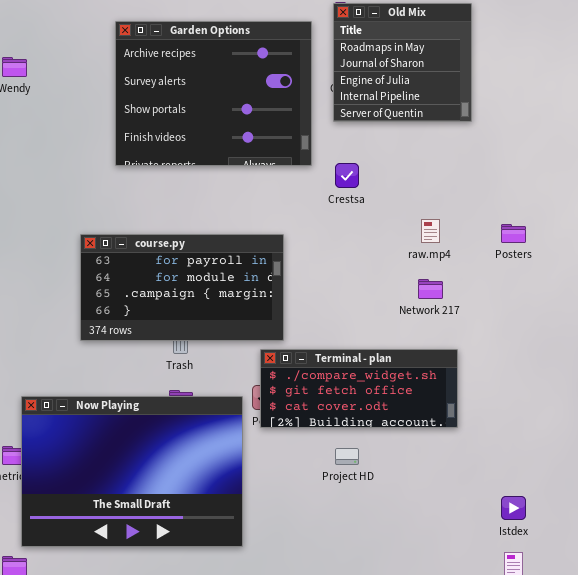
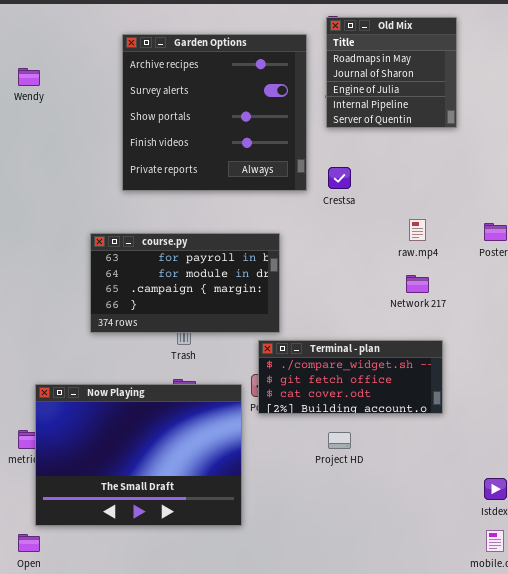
Garden Options: [115,21,312,166] -> [122,34,307,191], resized

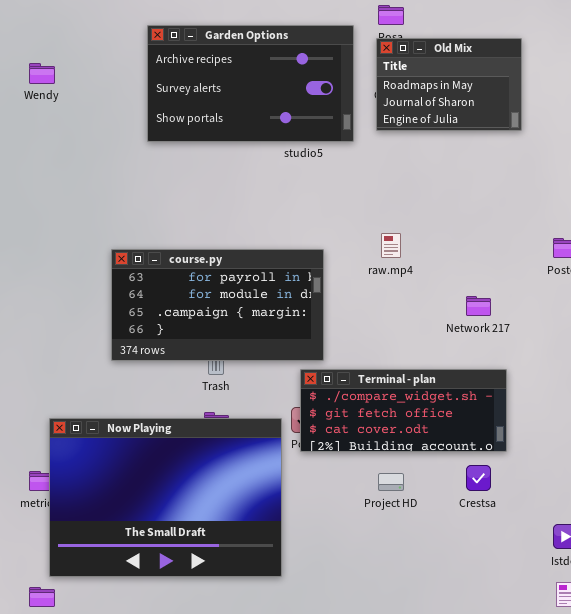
Old Mix: [326,17,457,128] -> [376,38,522,131], resized
Garden Options: [122,34,307,191] -> [147,25,354,142], resized
Crestsa: [328,167,351,189] -> [466,465,491,491], moved
raw.mp4: [409,219,426,241] -> [381,233,401,258], moved

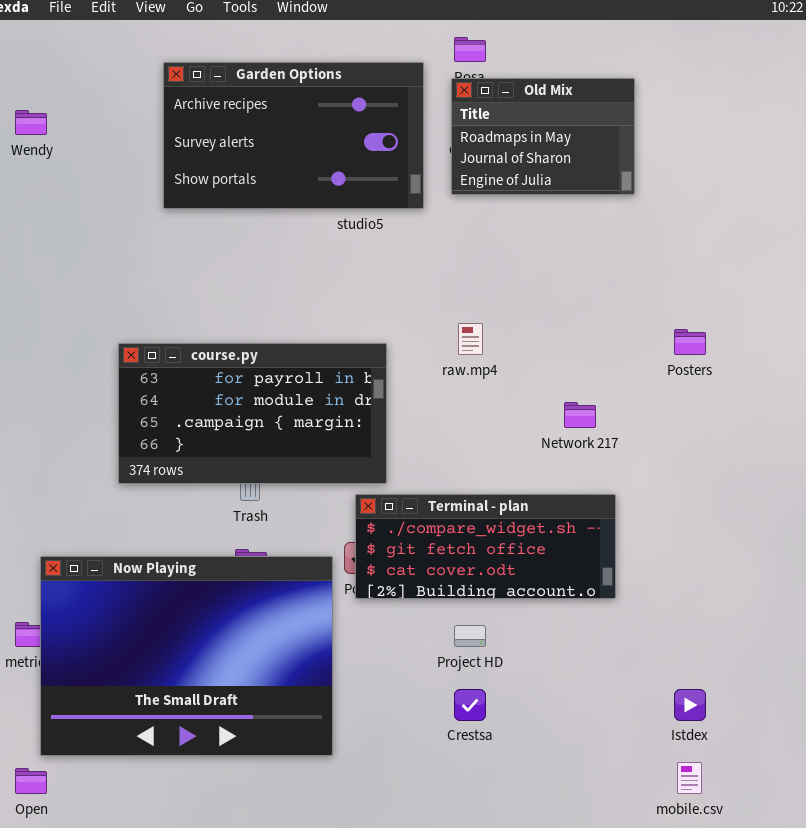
Crestsa: [466,465,491,491] -> [454,689,486,721], moved

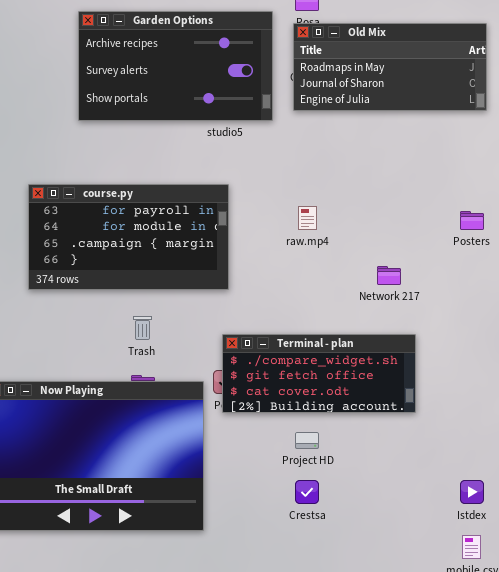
Old Mix: [451,78,635,195] -> [293,23,487,111], resized
course.py: [118,343,387,484] -> [28,184,229,290], moved

